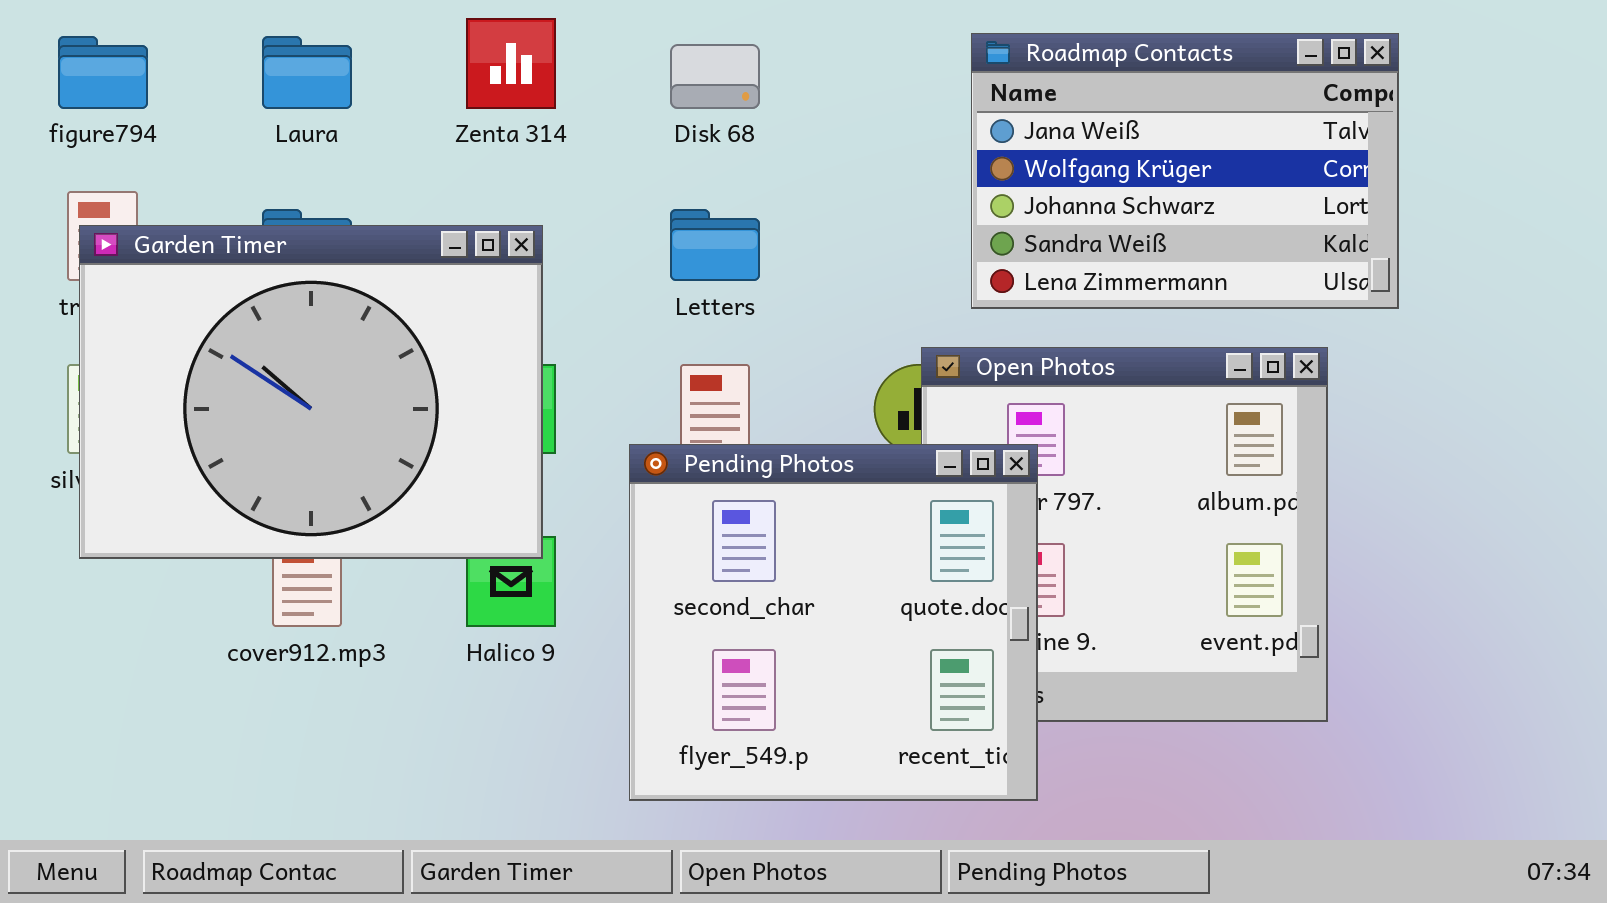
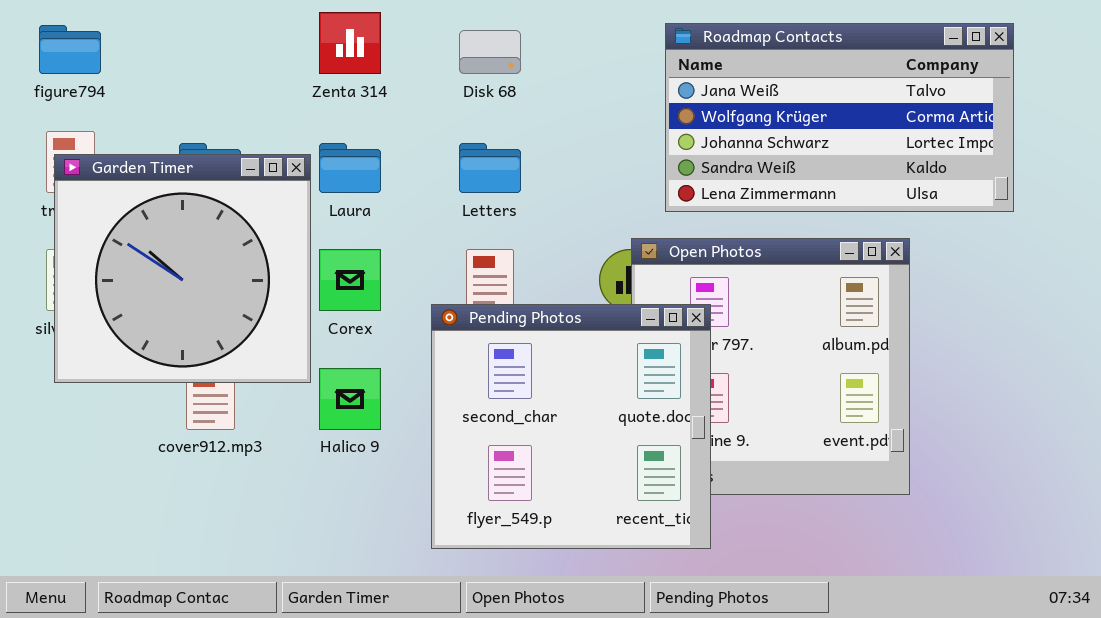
Roadmap Contacts: [971,33,1399,309] -> [665,23,1014,212], resized
Laura: [262,36,352,109] -> [319,143,381,193], moved
Garden Timer: [79,225,543,559] -> [54,154,311,383], resized

